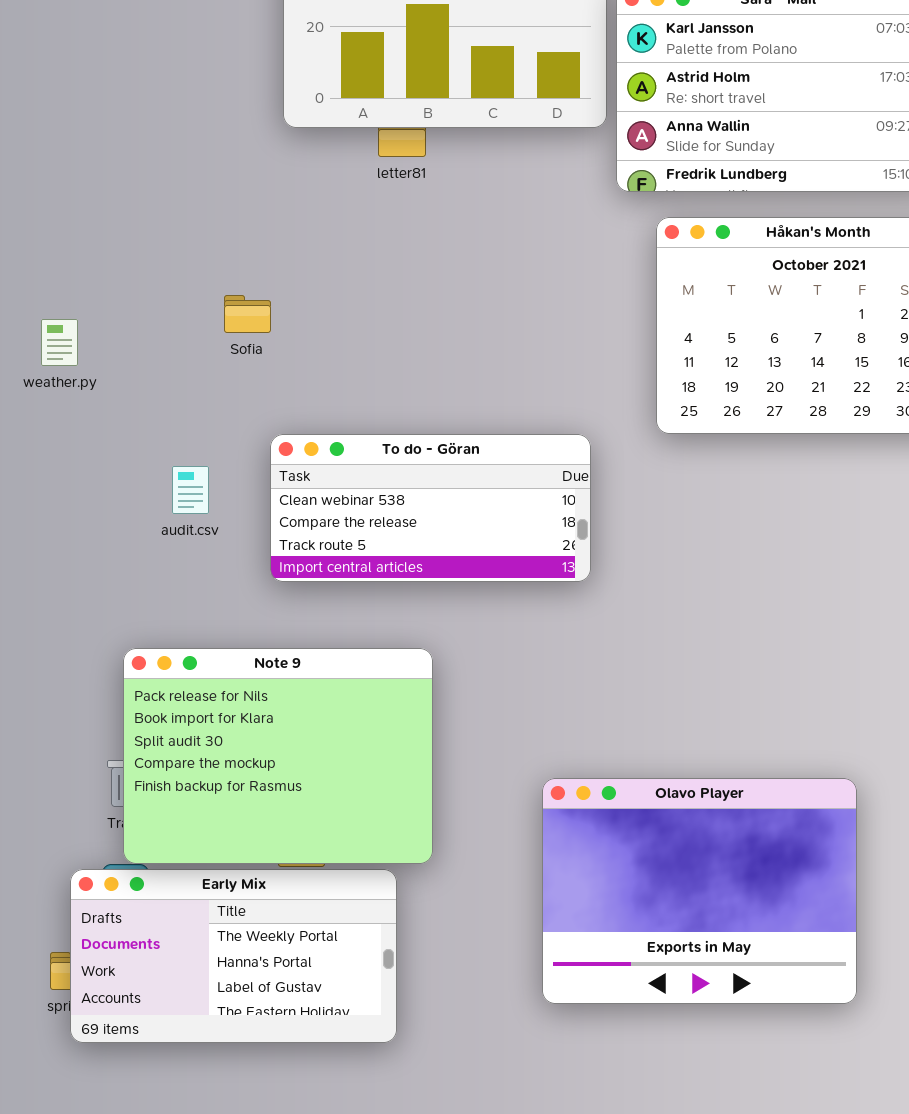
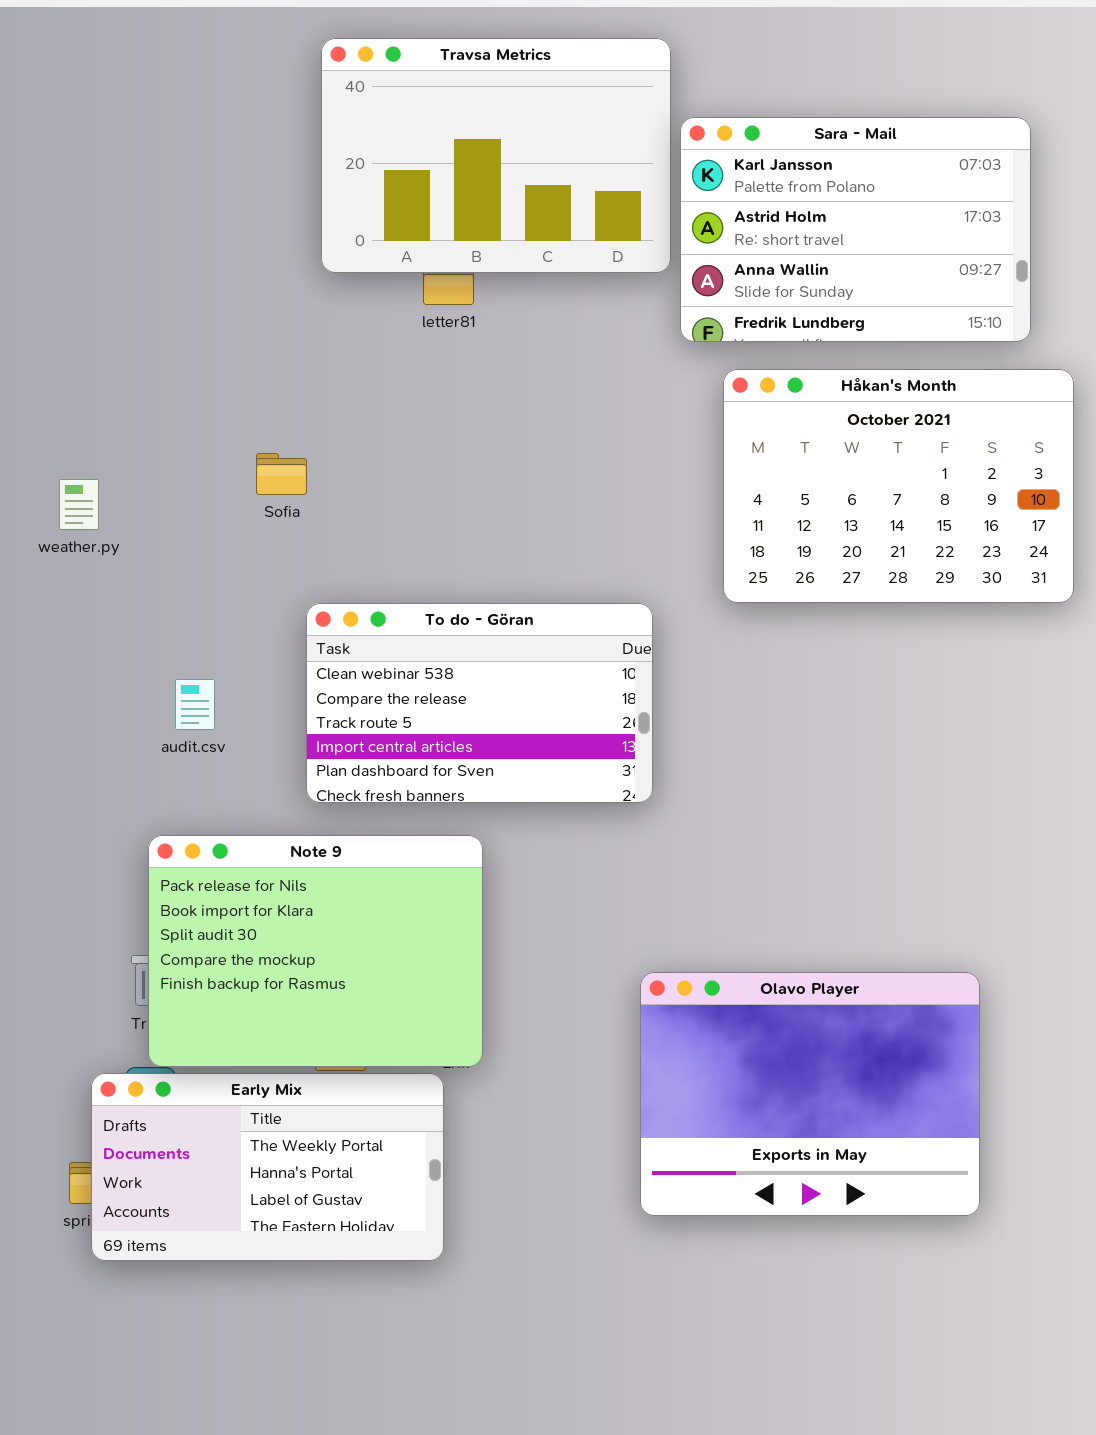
To do - Göran: [270,434,591,582] -> [306,603,653,803], resized
audit.csv: [172,466,209,514] -> [175,679,215,730], moved
Olavo Player: [542,778,857,1004] -> [640,972,980,1216], moved

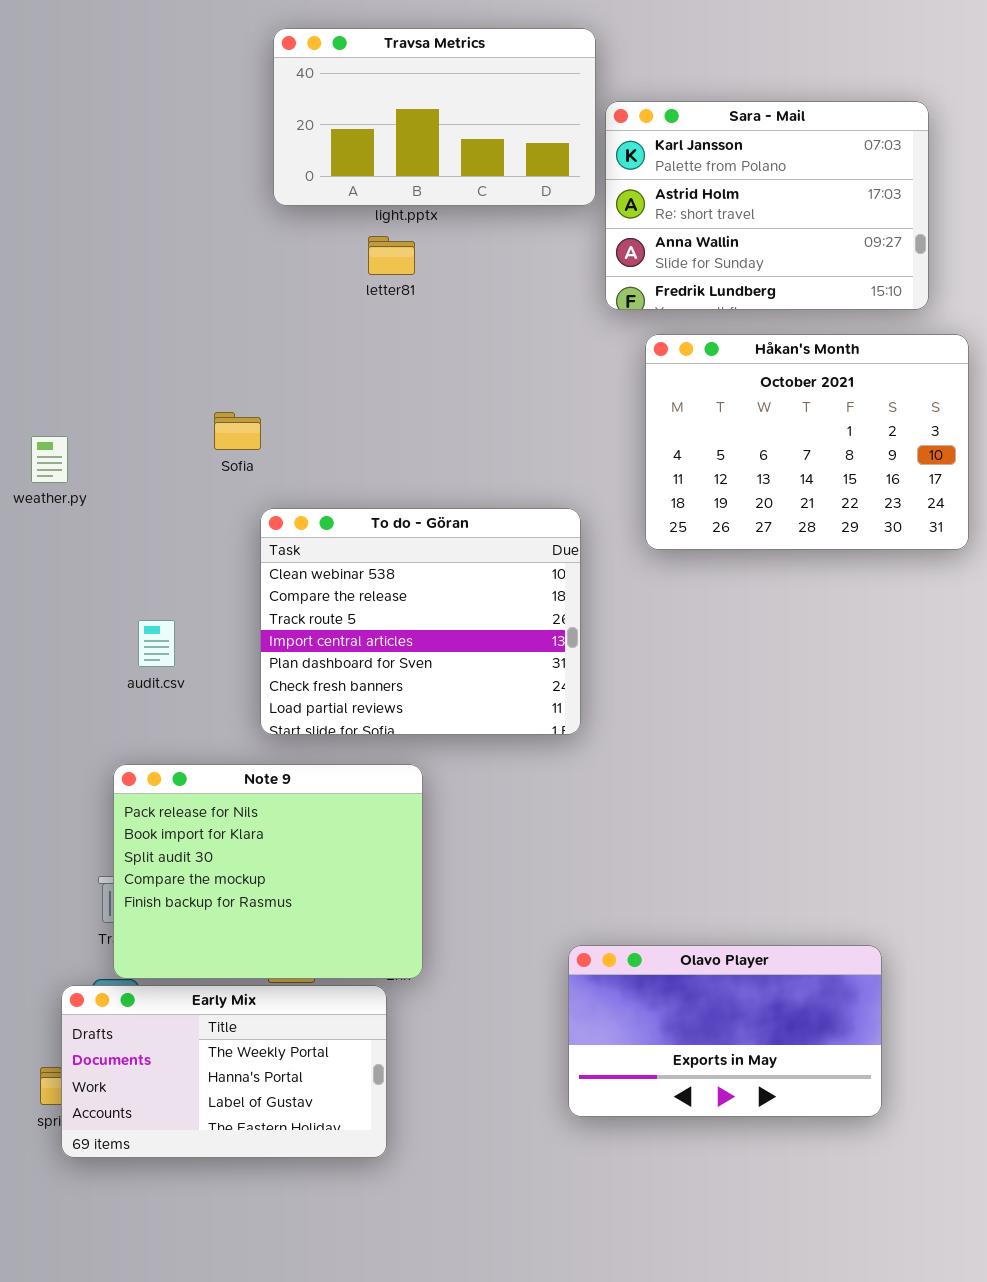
Travsa Metrics: [321,38,671,273] -> [273,28,596,206], resized
To do - Göran: [306,603,653,803] -> [260,508,581,735], resized
Olavo Player: [640,972,980,1216] -> [568,945,882,1117], resized

